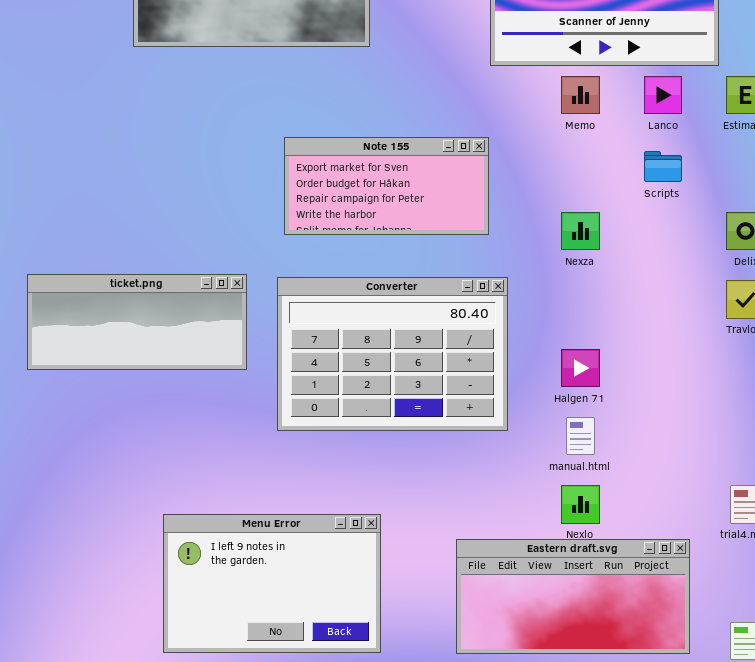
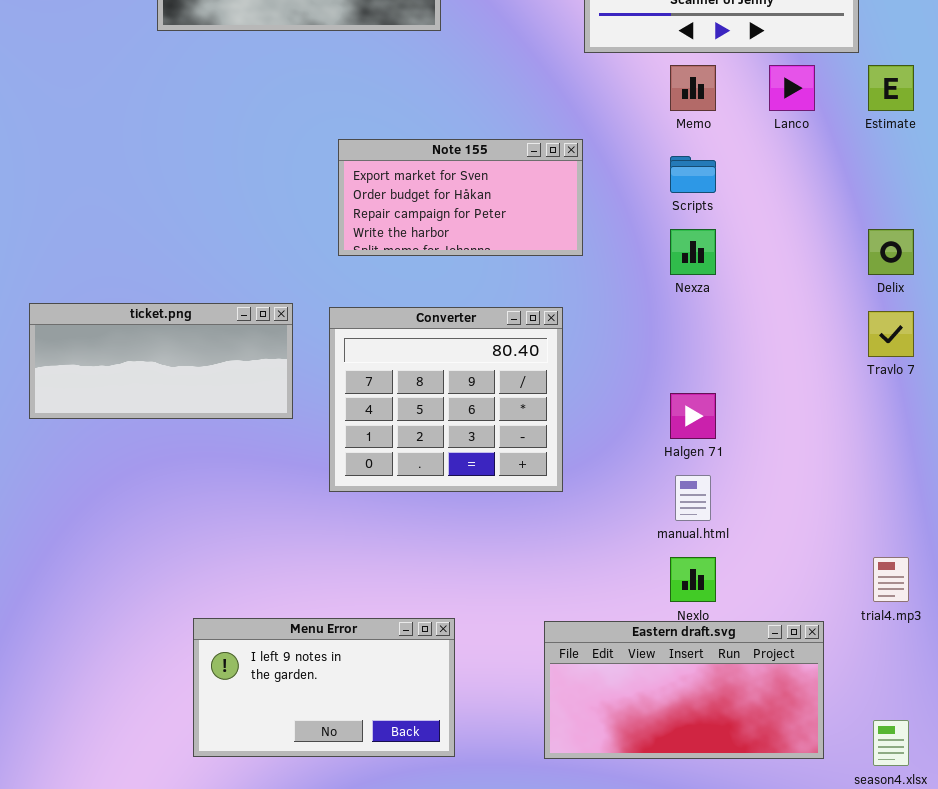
Scripts: [644,151,682,182] -> [670,156,716,193], moved
Converter: [277,277,508,431] -> [329,307,563,492], resized
Menu Error: [163,514,381,653] -> [193,618,455,757], resized

